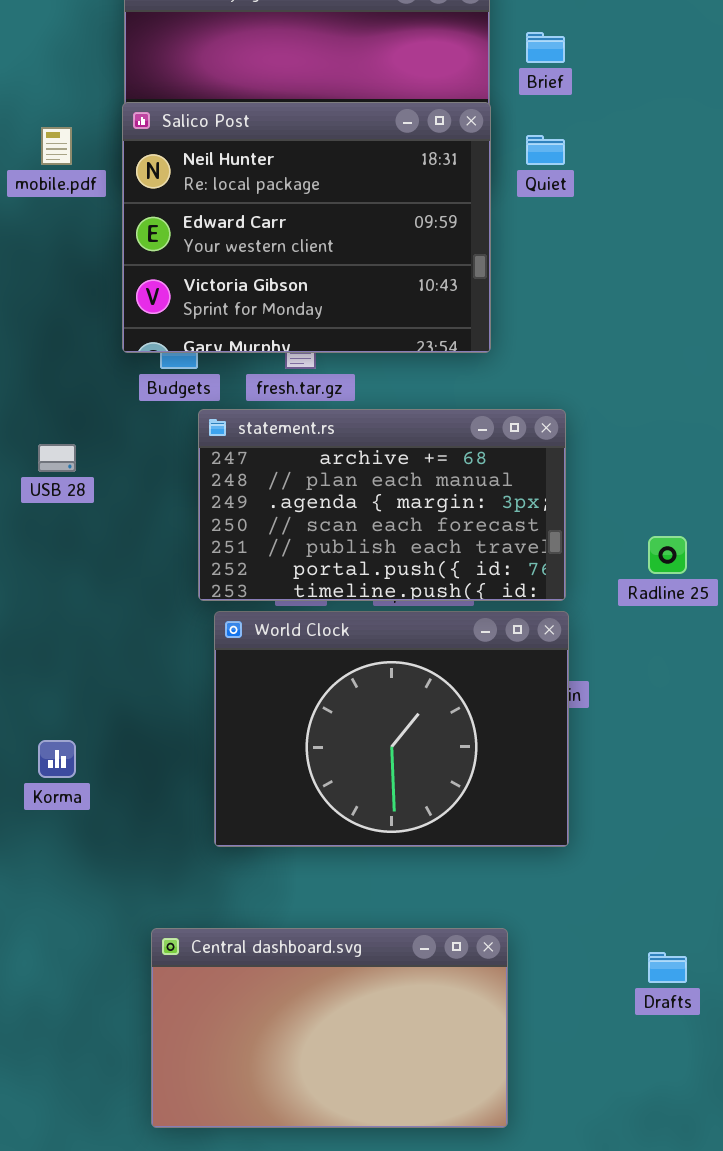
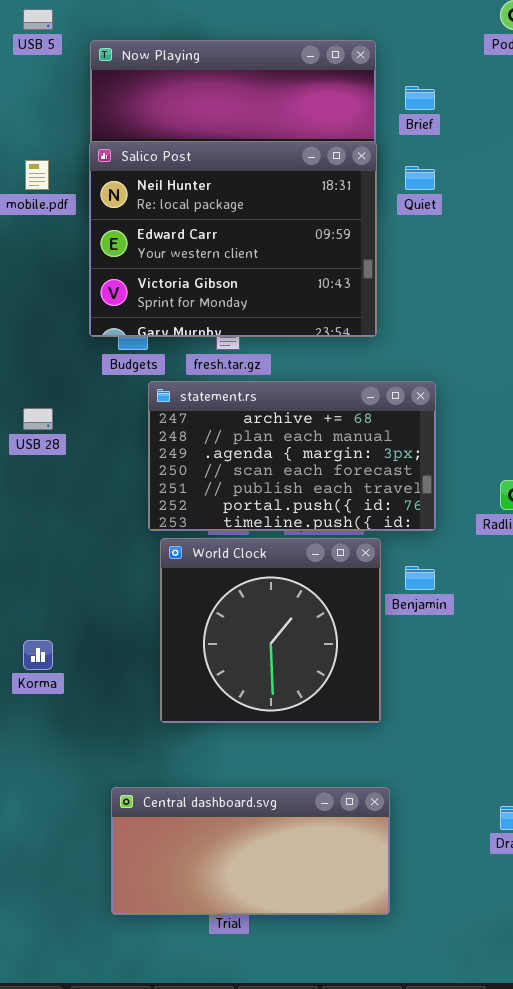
World Clock: [214,611,569,847] -> [160,538,381,723], resized
Central dashboard.svg: [151,928,508,1128] -> [111,787,390,915], resized

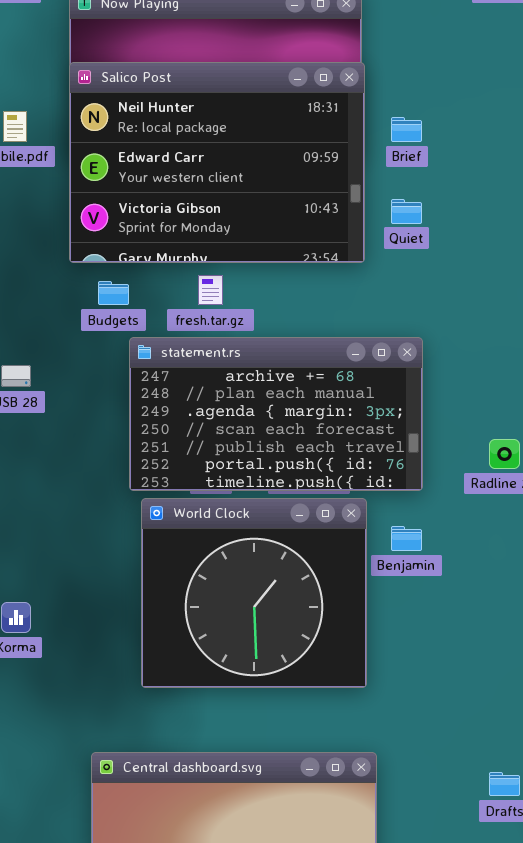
Brief: [405,86,435,110] -> [391,117,422,142], moved
Salico Post: [89,141,377,337] -> [69,62,365,263], moved
Quiet: [405,166,435,190] -> [391,199,422,224], moved

